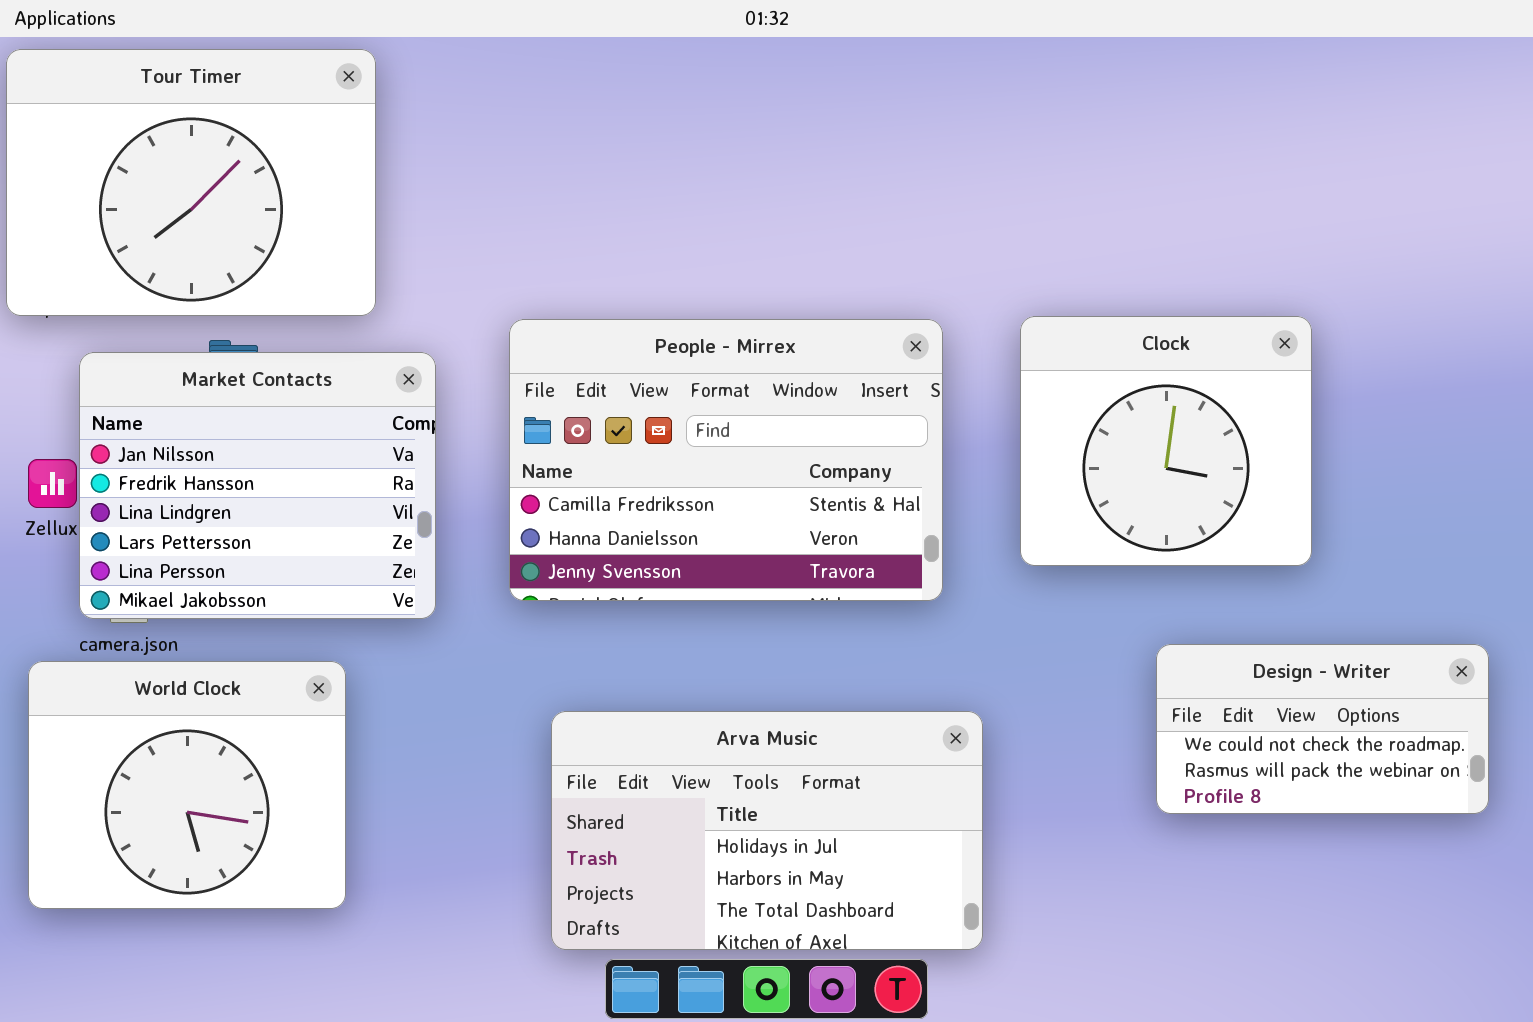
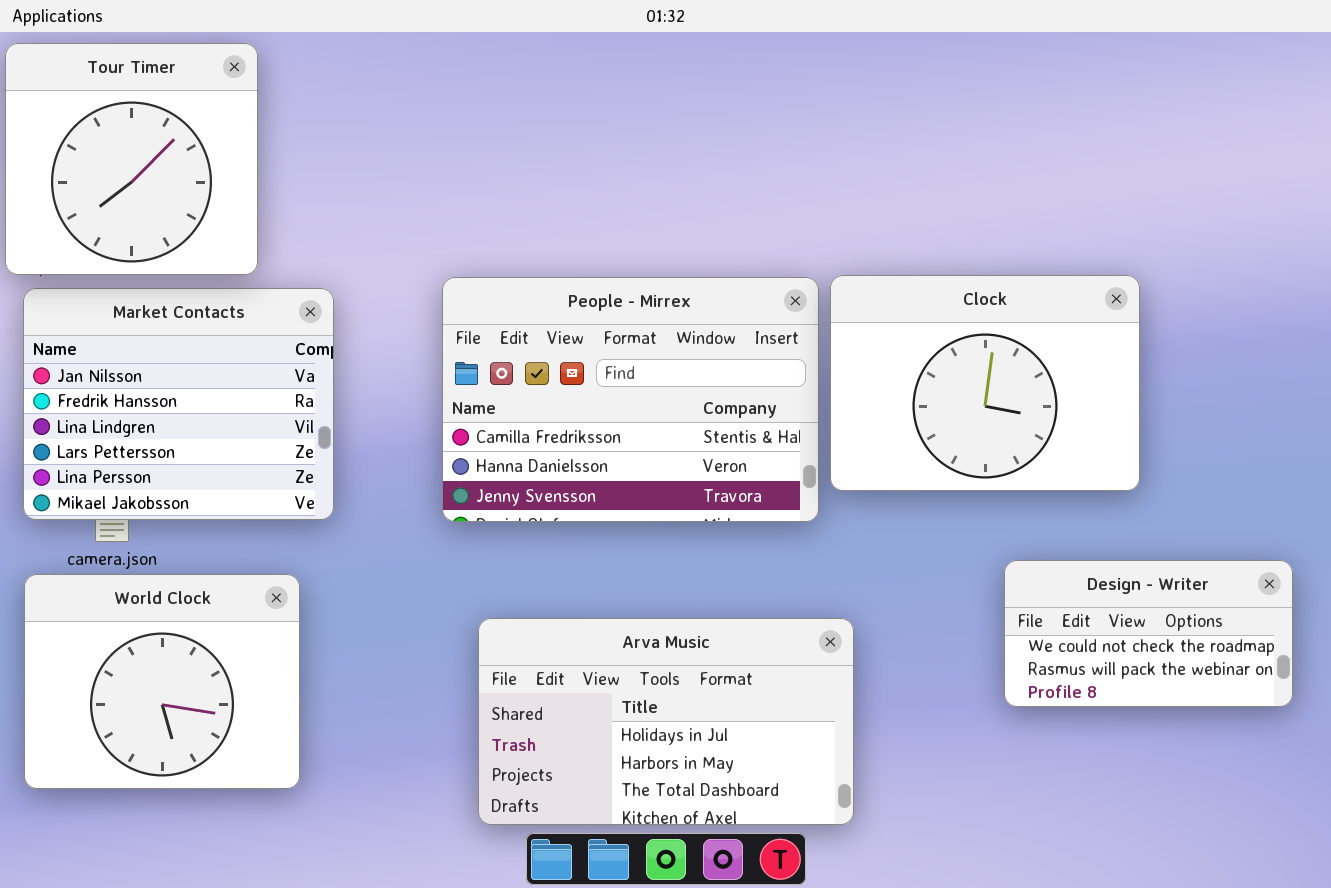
Tour Timer: [6,49,376,316] -> [5,43,258,275], resized
Clock: [1020,316,1312,566] -> [830,275,1140,491], resized
Market Contacts: [79,352,436,619] -> [23,288,334,520], moved

